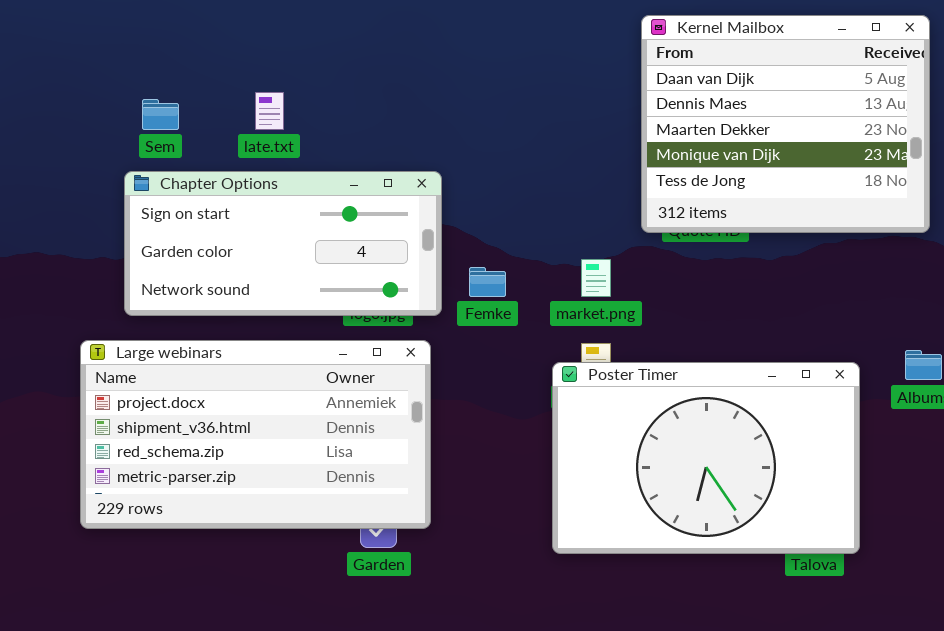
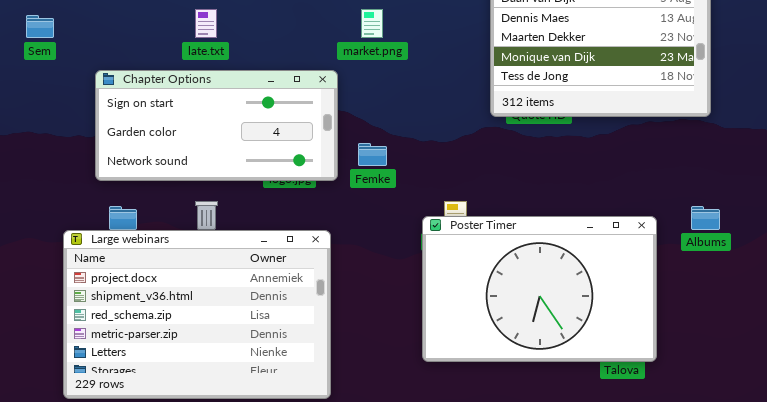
Sem: [142,99,179,130] -> [26,15,54,38], moved
market.png: [581,259,611,297] -> [361,9,383,38], moved
Large webinars: [80,340,431,529] -> [63,230,331,399], moved, resized

